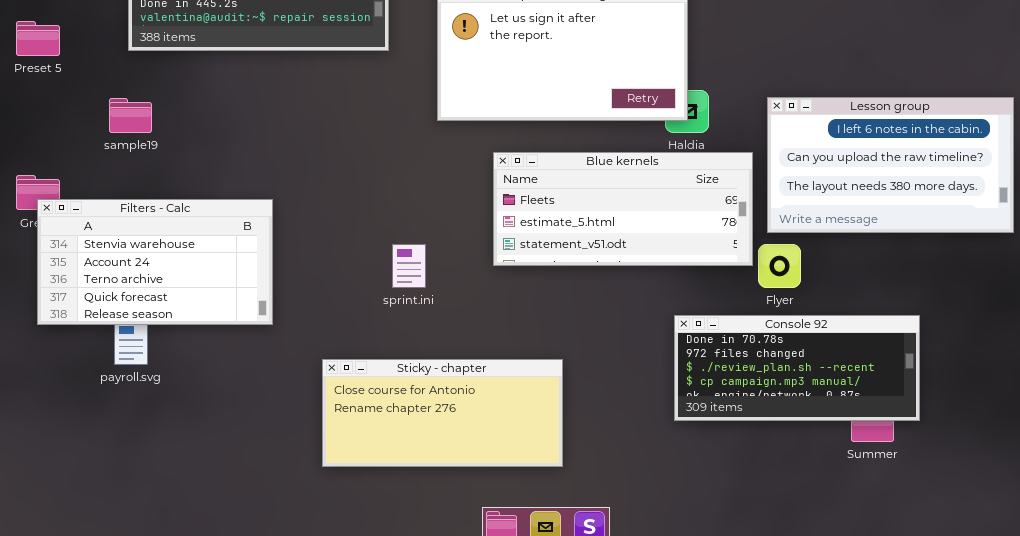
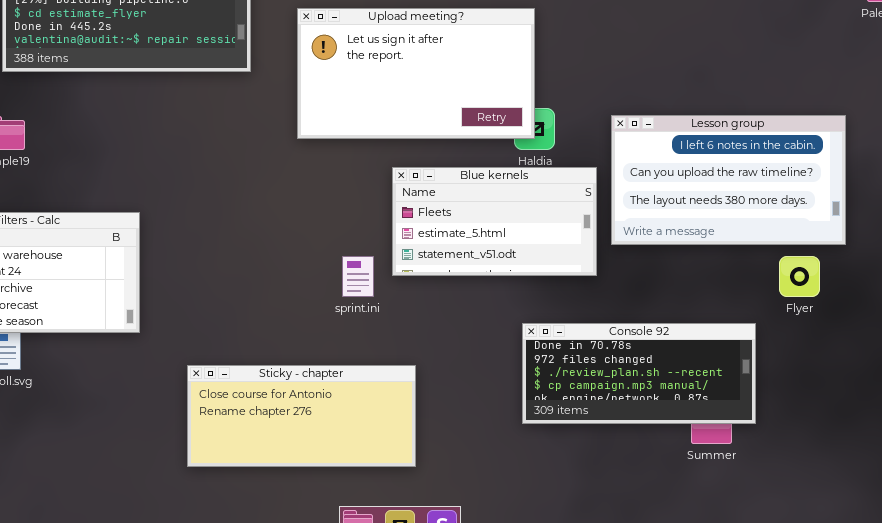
Blue kernels: [493,152,753,266] -> [392,167,597,276], resized
sprint.ini: [392,244,426,288] -> [342,256,374,297], moved
Flyer: [758,244,801,288] -> [779,256,820,297], moved

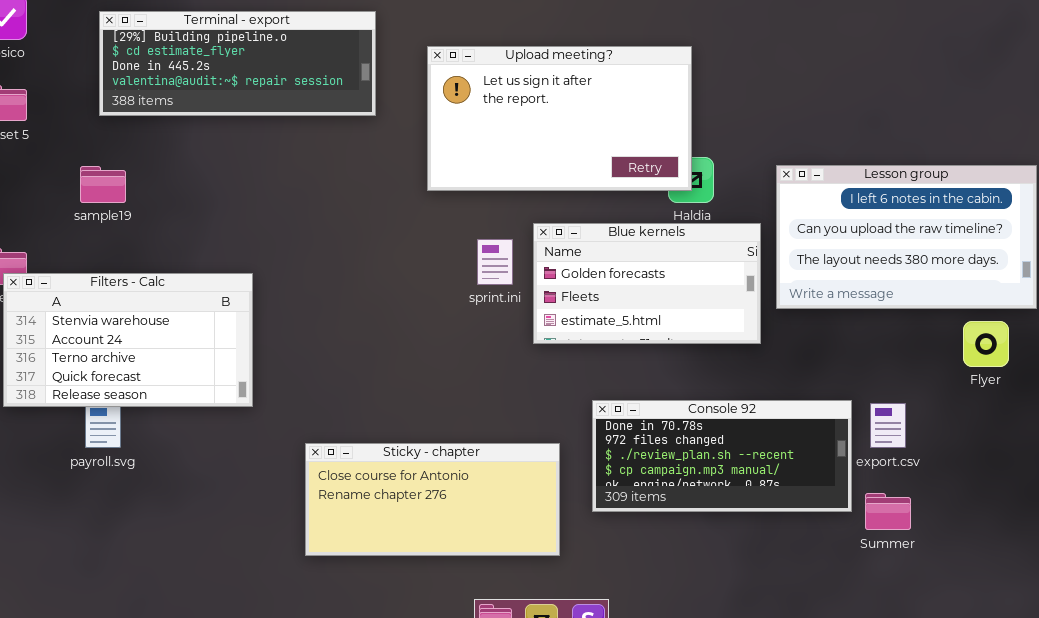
Blue kernels: [392,167,597,276] -> [533,223,761,344], scrolled up 1 row
sprint.ini: [342,256,374,297] -> [477,239,513,285], moved
Console 92: [522,323,756,424] -> [592,400,852,512], moved

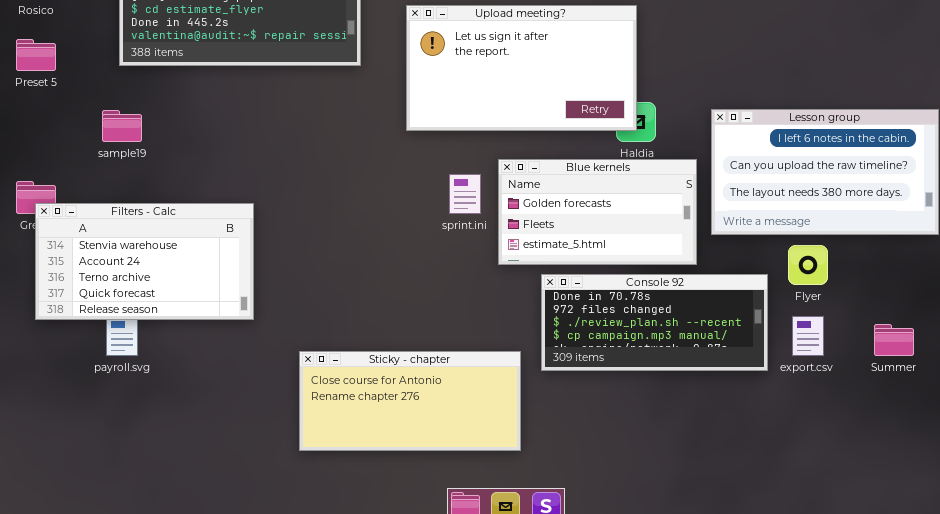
Flyer: [963,321,1009,367] -> [788,245,828,285], moved
Console 92: [592,400,852,512] -> [541,274,768,371], moved
Summer: [865,493,911,530] -> [874,324,914,356], moved

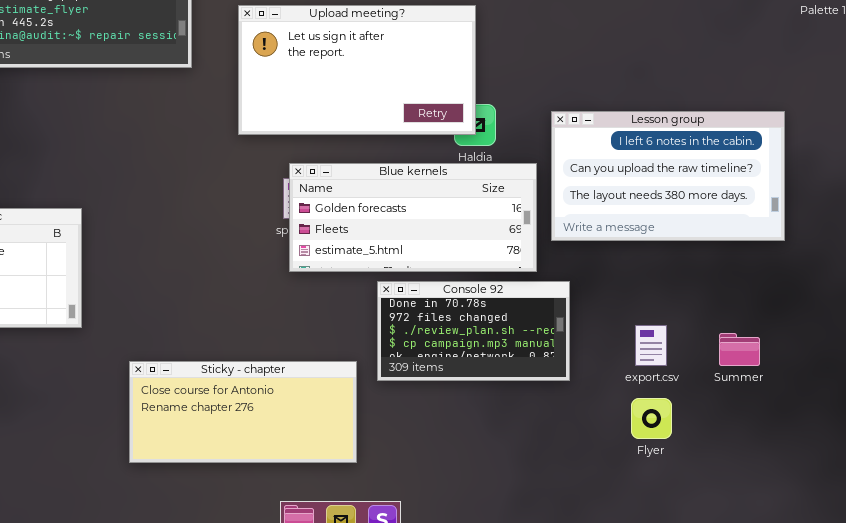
Blue kernels: [498,159,697,265] -> [289,163,537,272], resized
Flyer: [788,245,828,285] -> [631,398,672,439], moved
Console 92: [541,274,768,371] -> [377,281,570,381], resized

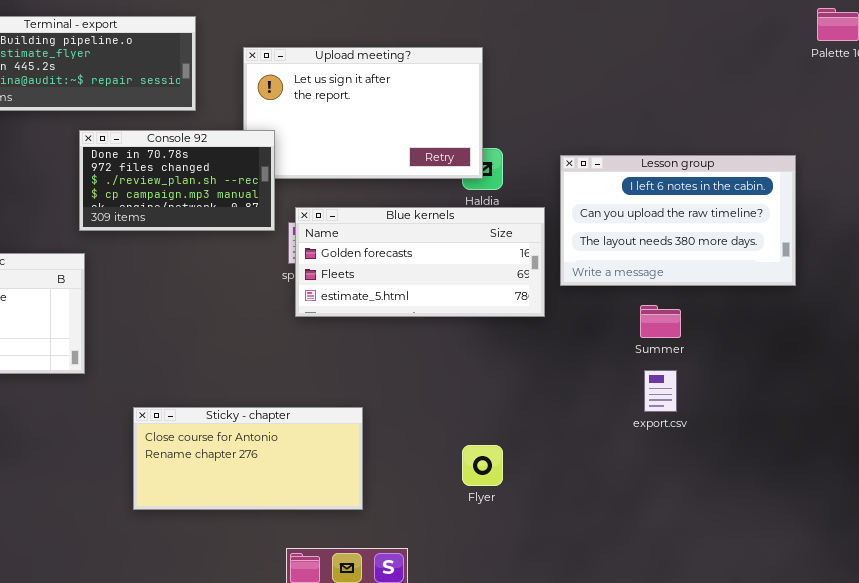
Console 92: [377,281,570,381] -> [79,130,275,231], moved
Summer: [719,333,760,366] -> [640,305,681,338], moved
Flyer: [631,398,672,439] -> [462,445,503,486], moved

